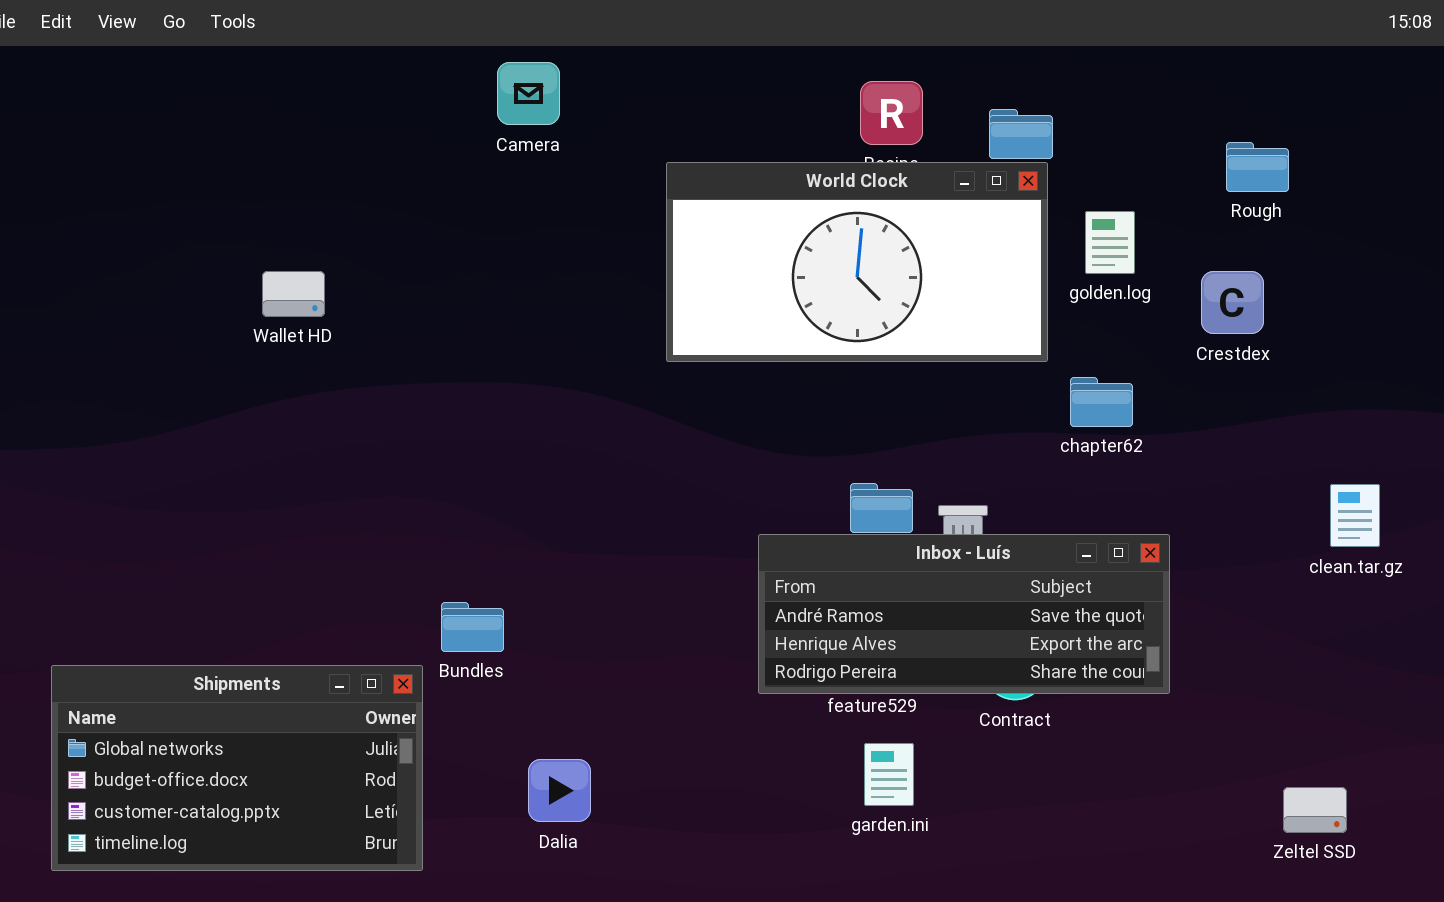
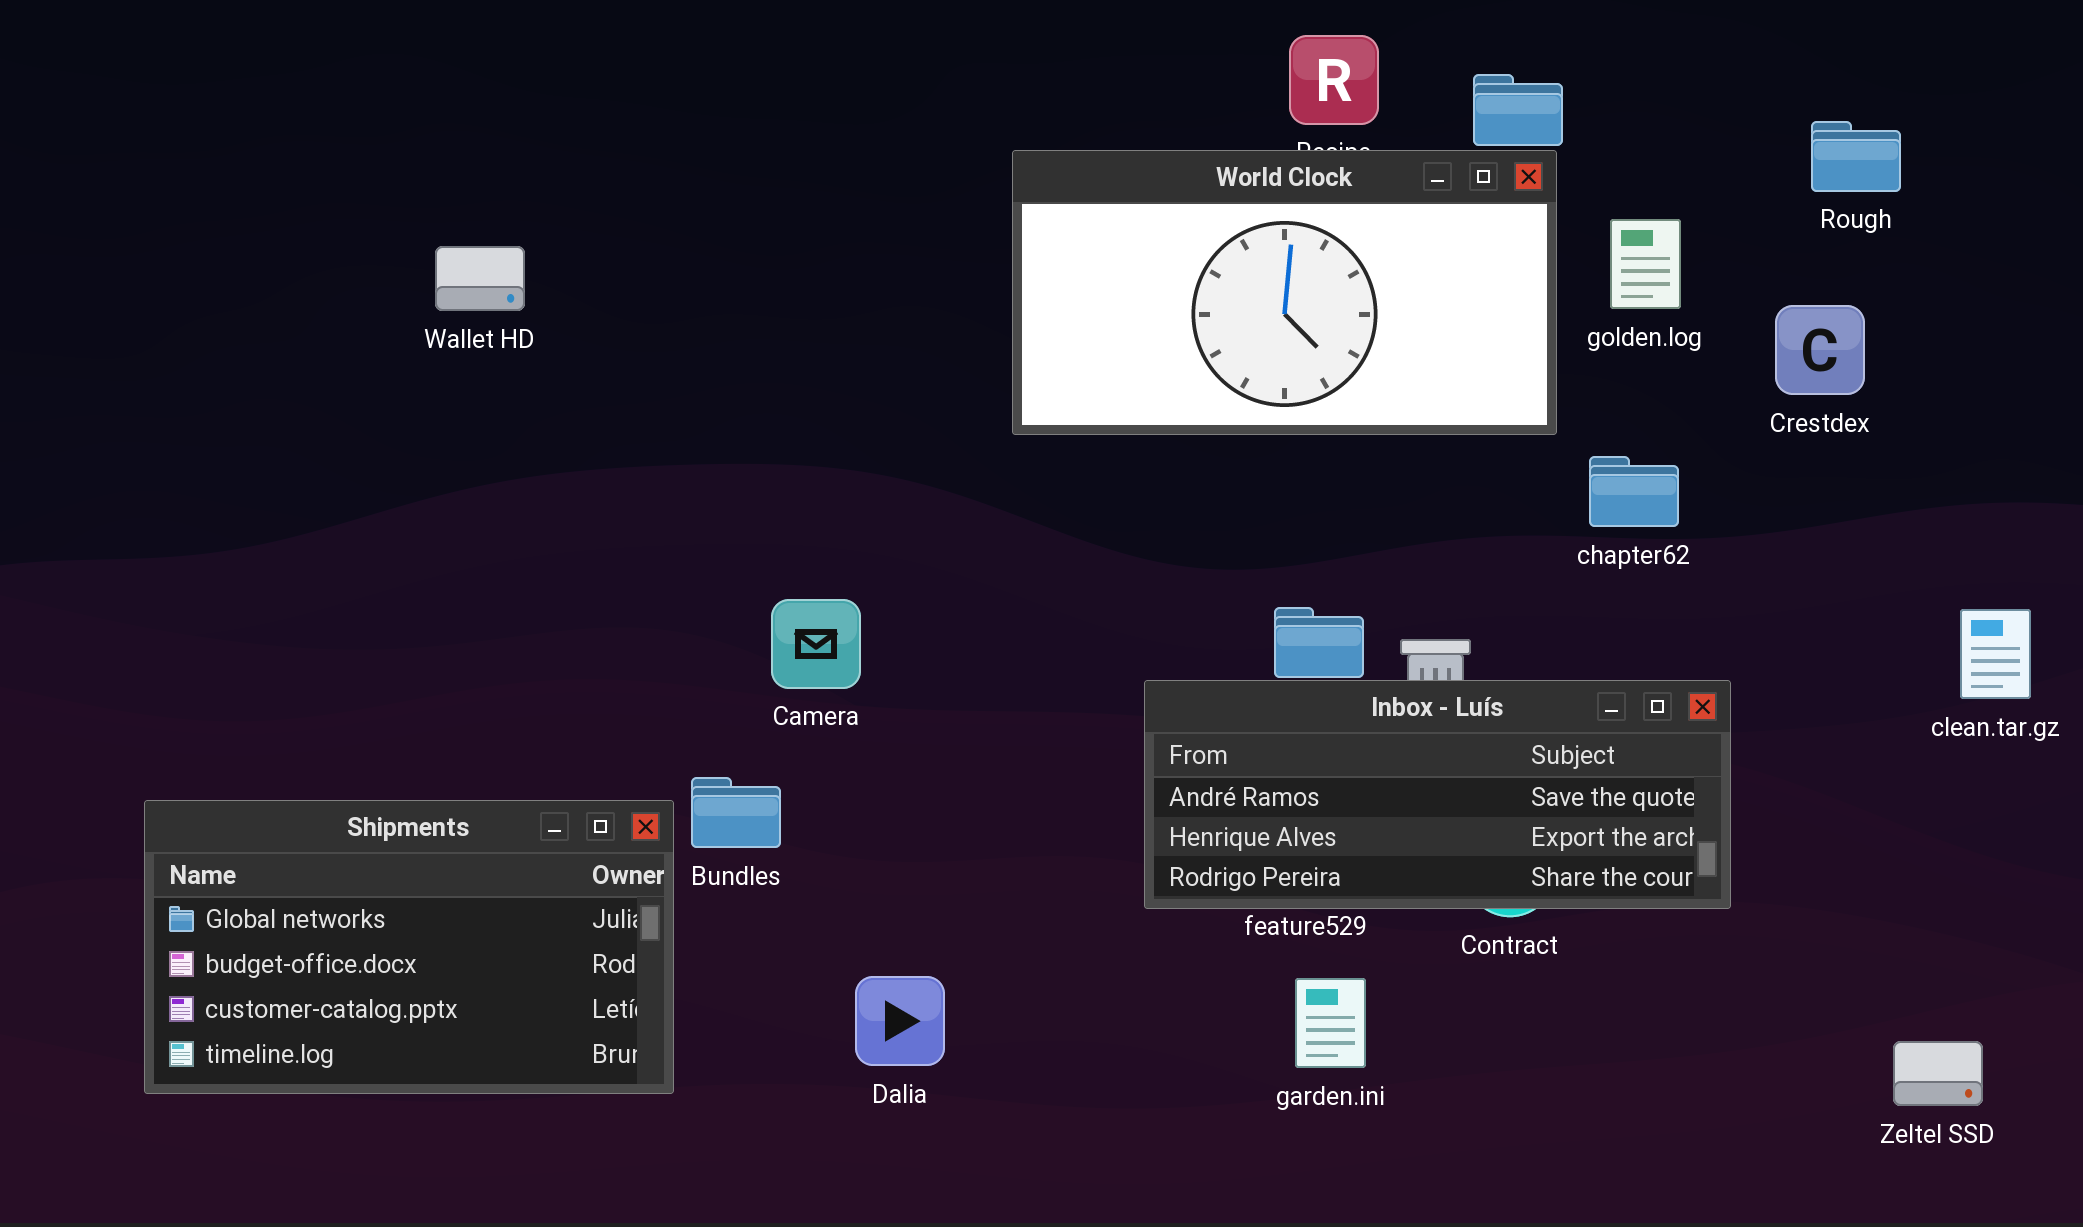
Camera: [497,62,560,125] -> [771,599,861,689], moved
Wallet HD: [262,271,325,317] -> [435,246,525,311], moved
Shipments: [51,665,423,871] -> [144,800,674,1094], moved
Dalia: [528,759,591,822] -> [855,976,945,1066], moved

